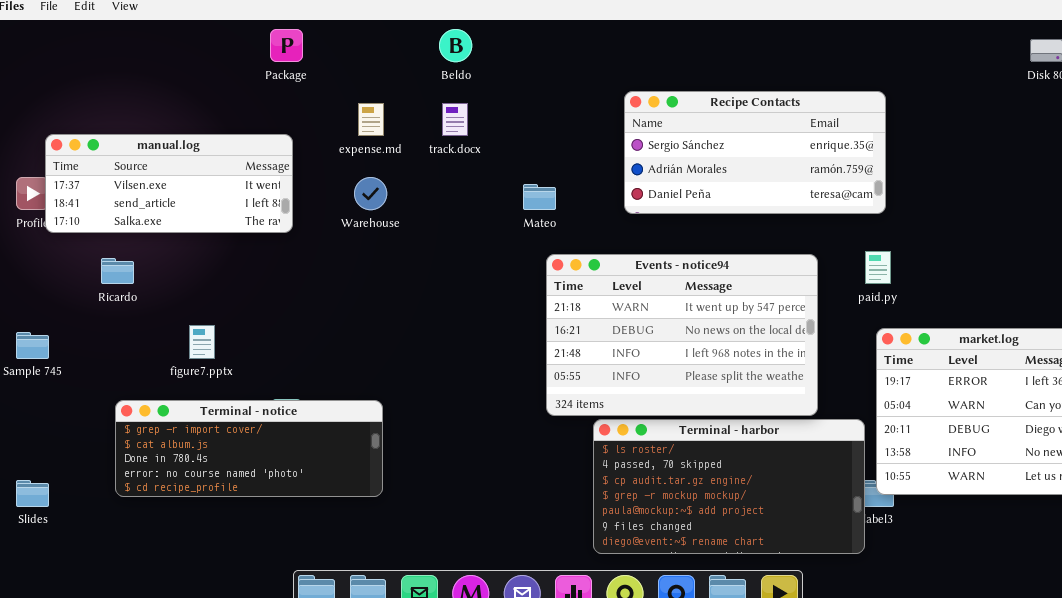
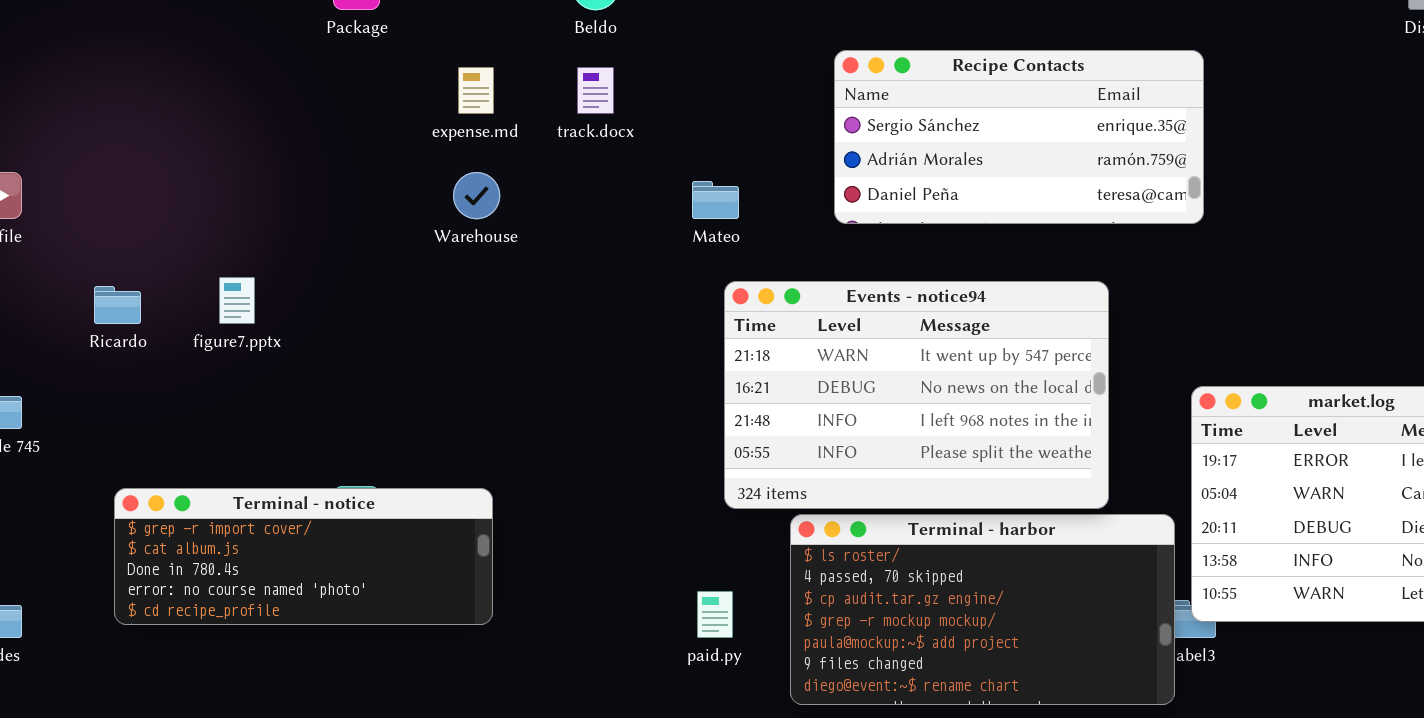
manual.log: [45,134,293,233] -> none, closed
paid.py: [865,251,891,284] -> [697,591,733,638], moved
figure7.pptx: [189,325,215,359] -> [219,277,255,324], moved

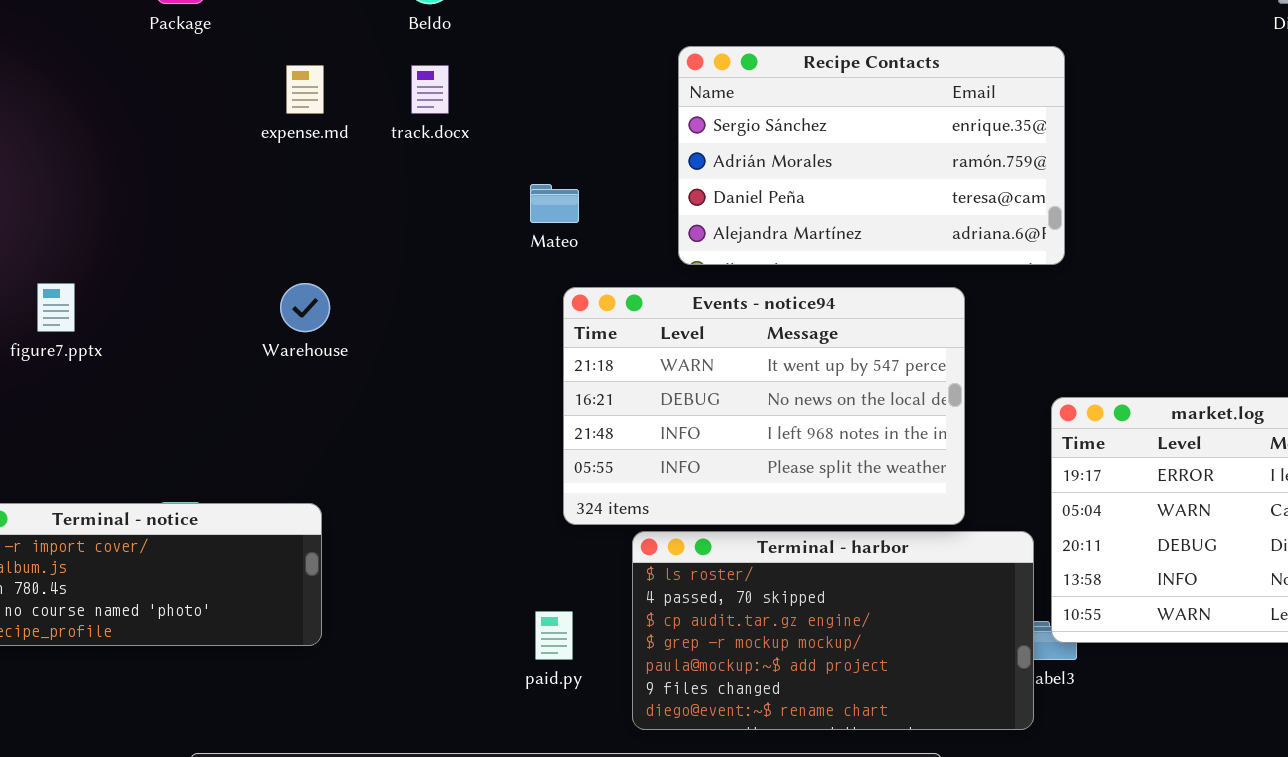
Recipe Contacts: [834,50,1204,224] -> [678,46,1065,265], resized
Warehouse: [453,172,500,219] -> [280,283,330,332], moved

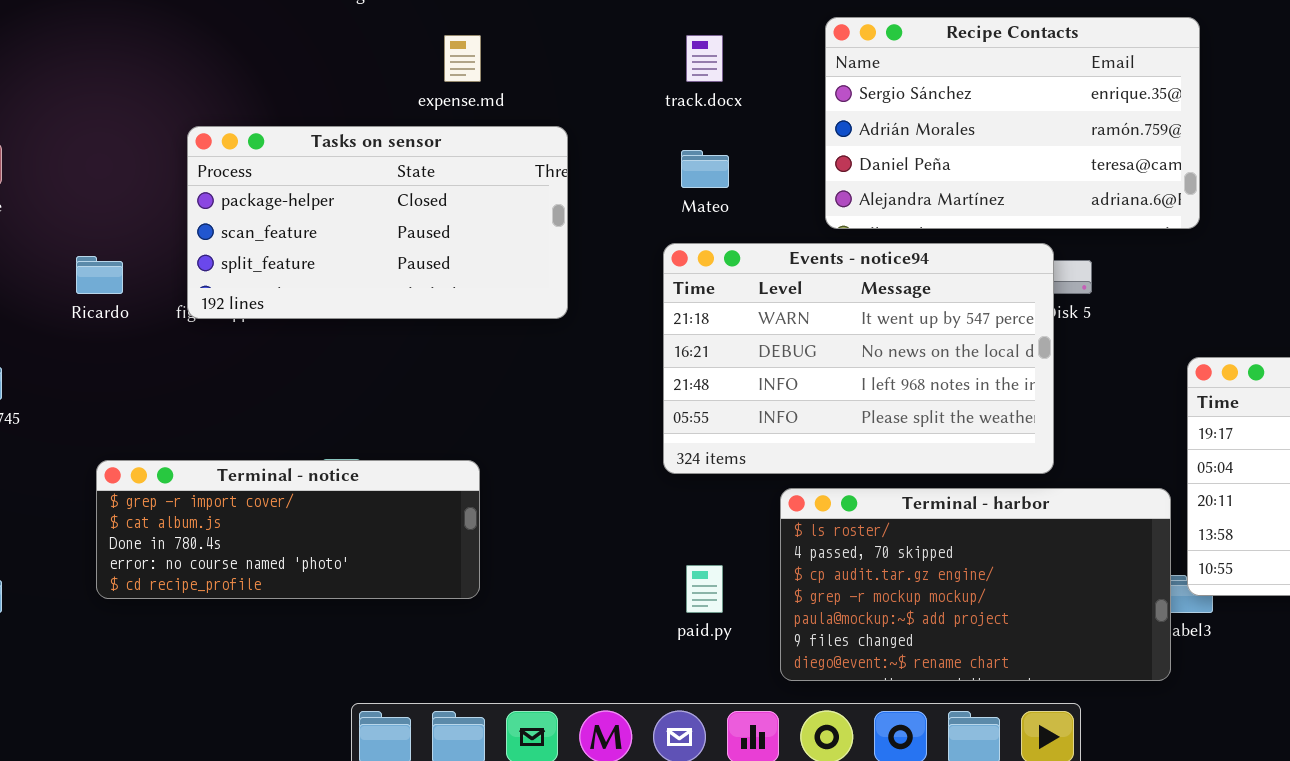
track.docx: [411,65,449,114] -> [686,35,723,82], moved
Tasks on sensor: none -> [187,126,568,319], opened
Events - notice94: [563,287,965,525] -> [663,243,1054,474], moved

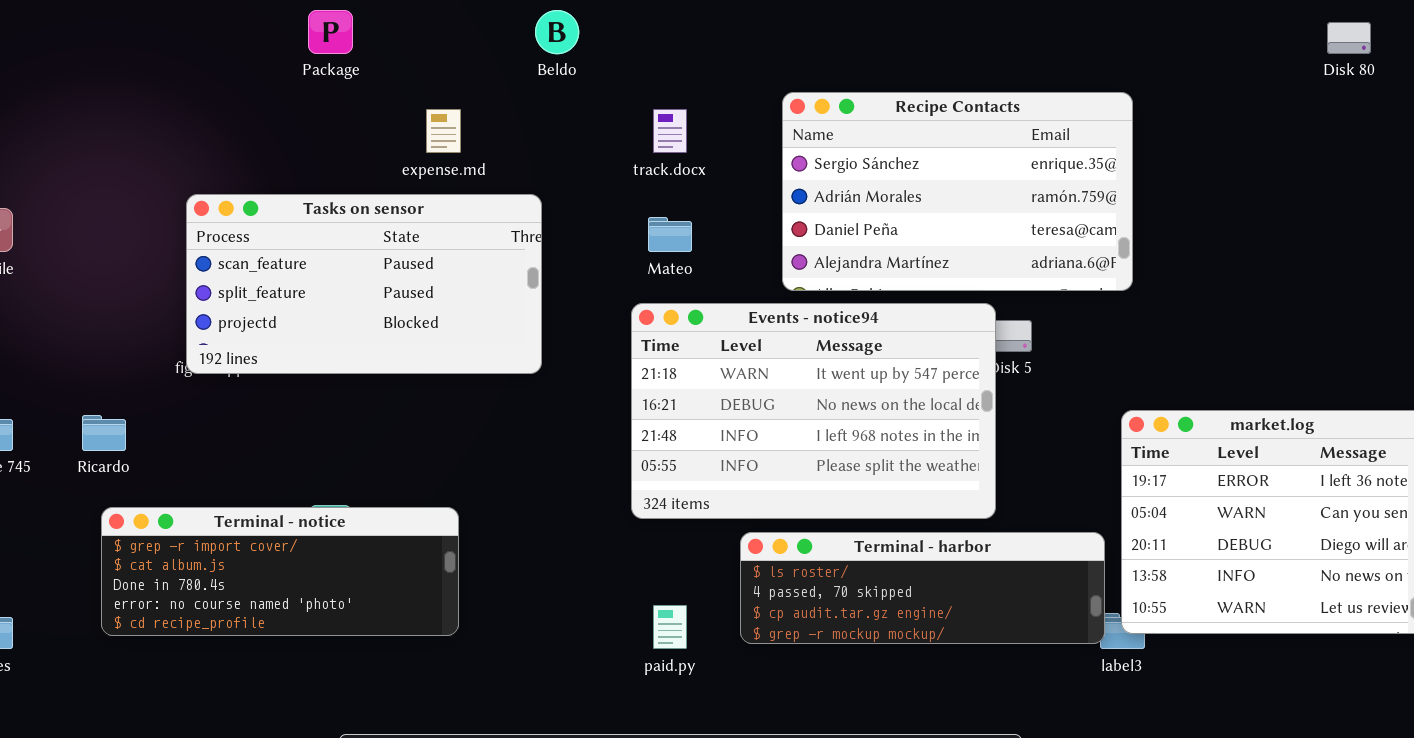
Tasks on sensor: [187,126,568,319] -> [186,194,542,374], scrolled down 1 row
Ricardo: [76,256,123,294] -> [82,415,126,451], moved
Terminal - harbor: [780,488,1171,681] -> [740,532,1105,644], resized

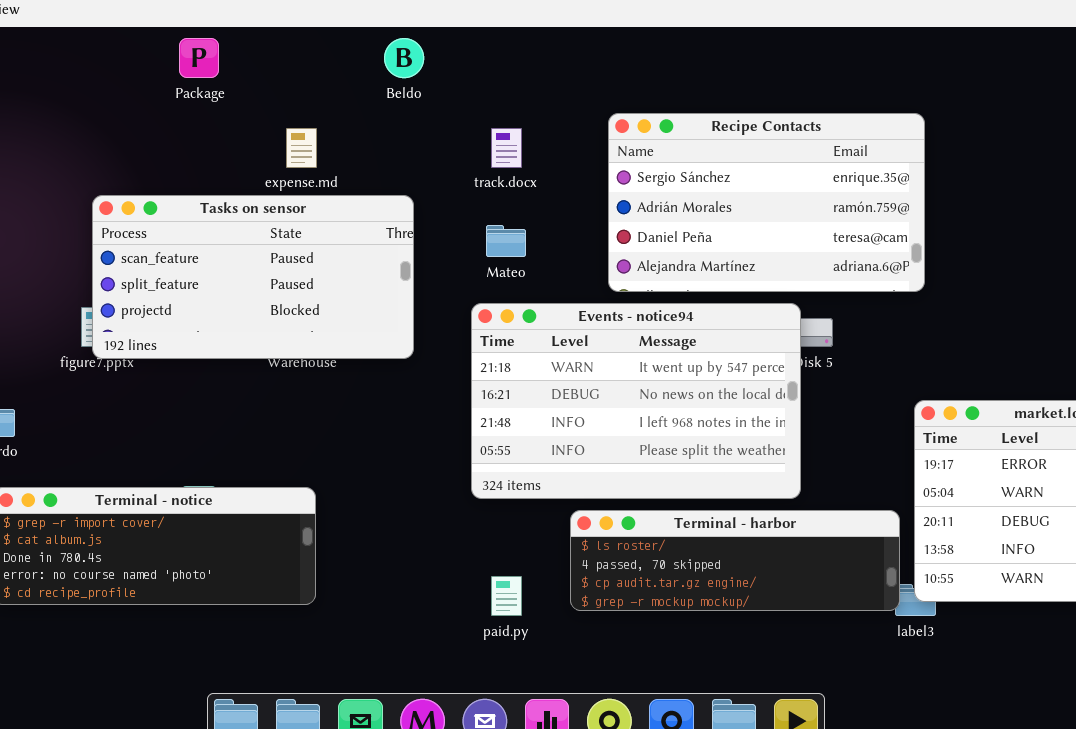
Tasks on sensor: [186,194,542,374] -> [92,195,414,359], moved

